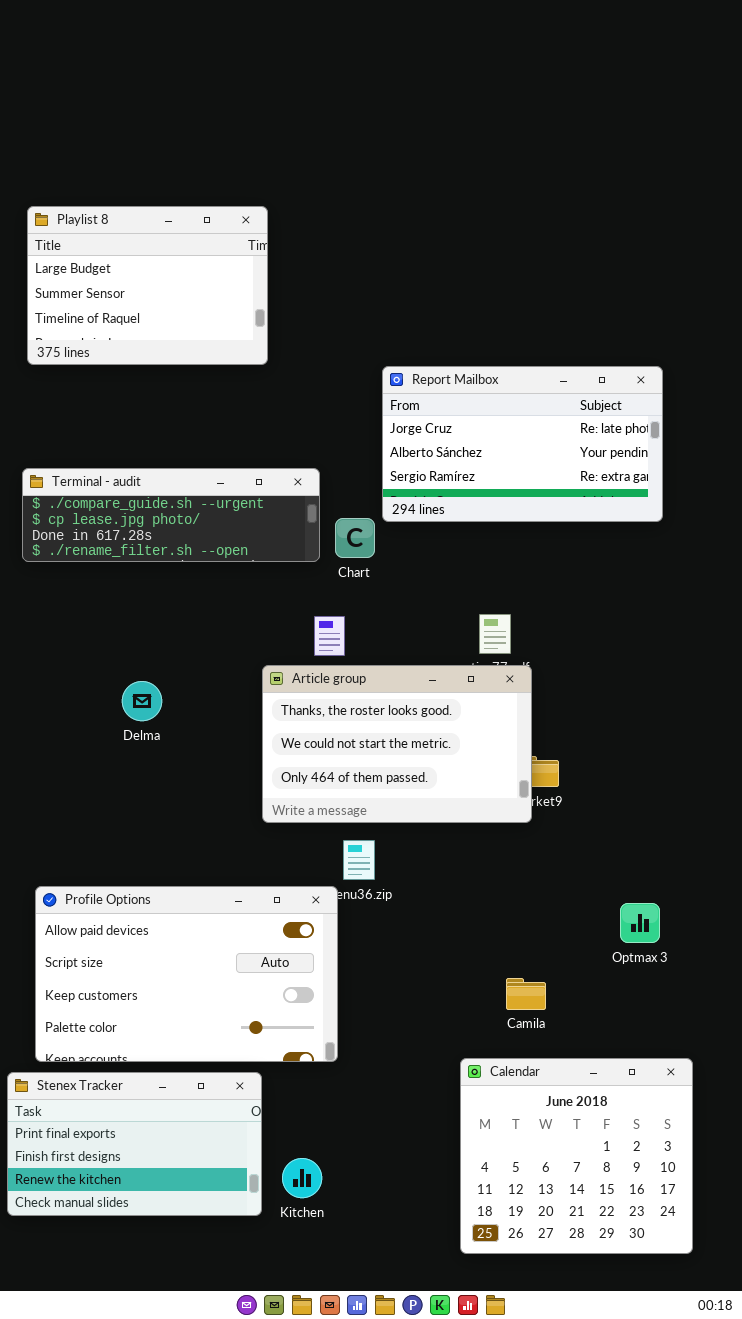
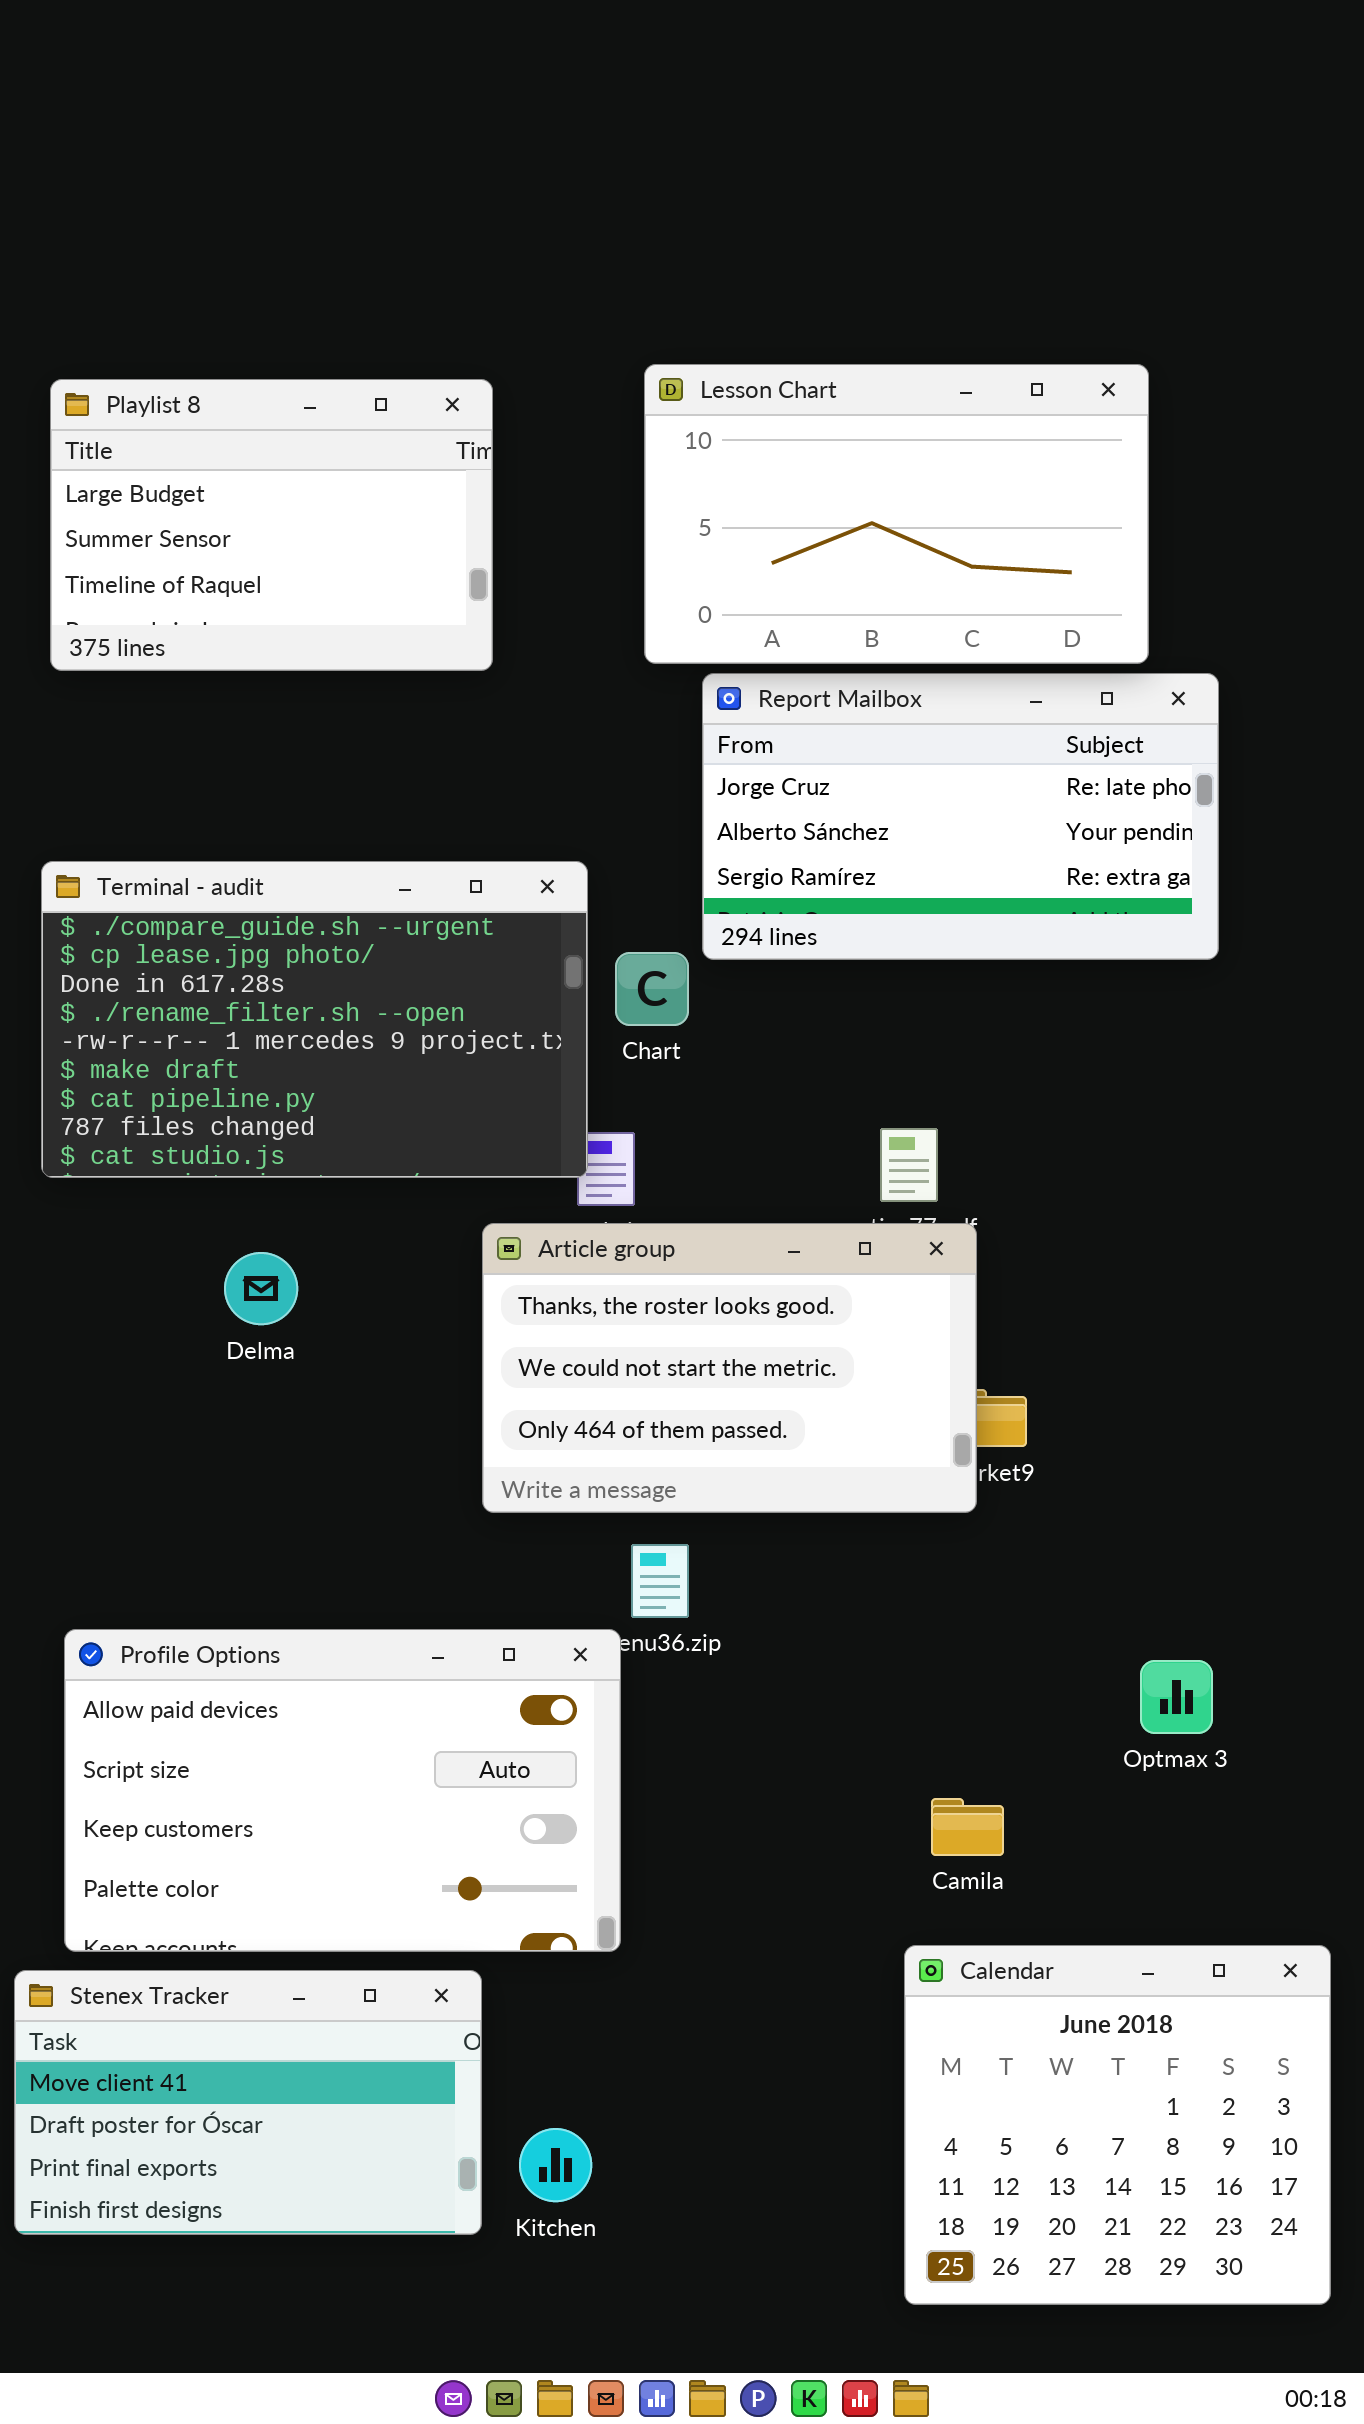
Lesson Chart: none -> [644,364,1149,664], opened
Terminal - audit: [22,468,320,562] -> [41,861,588,1178], resized
Calendar: [460,1058,693,1254] -> [904,1945,1331,2305], moved
Stenex Tracker: [7,1072,262,1216] -> [14,1970,482,2235], scrolled up 2 rows

